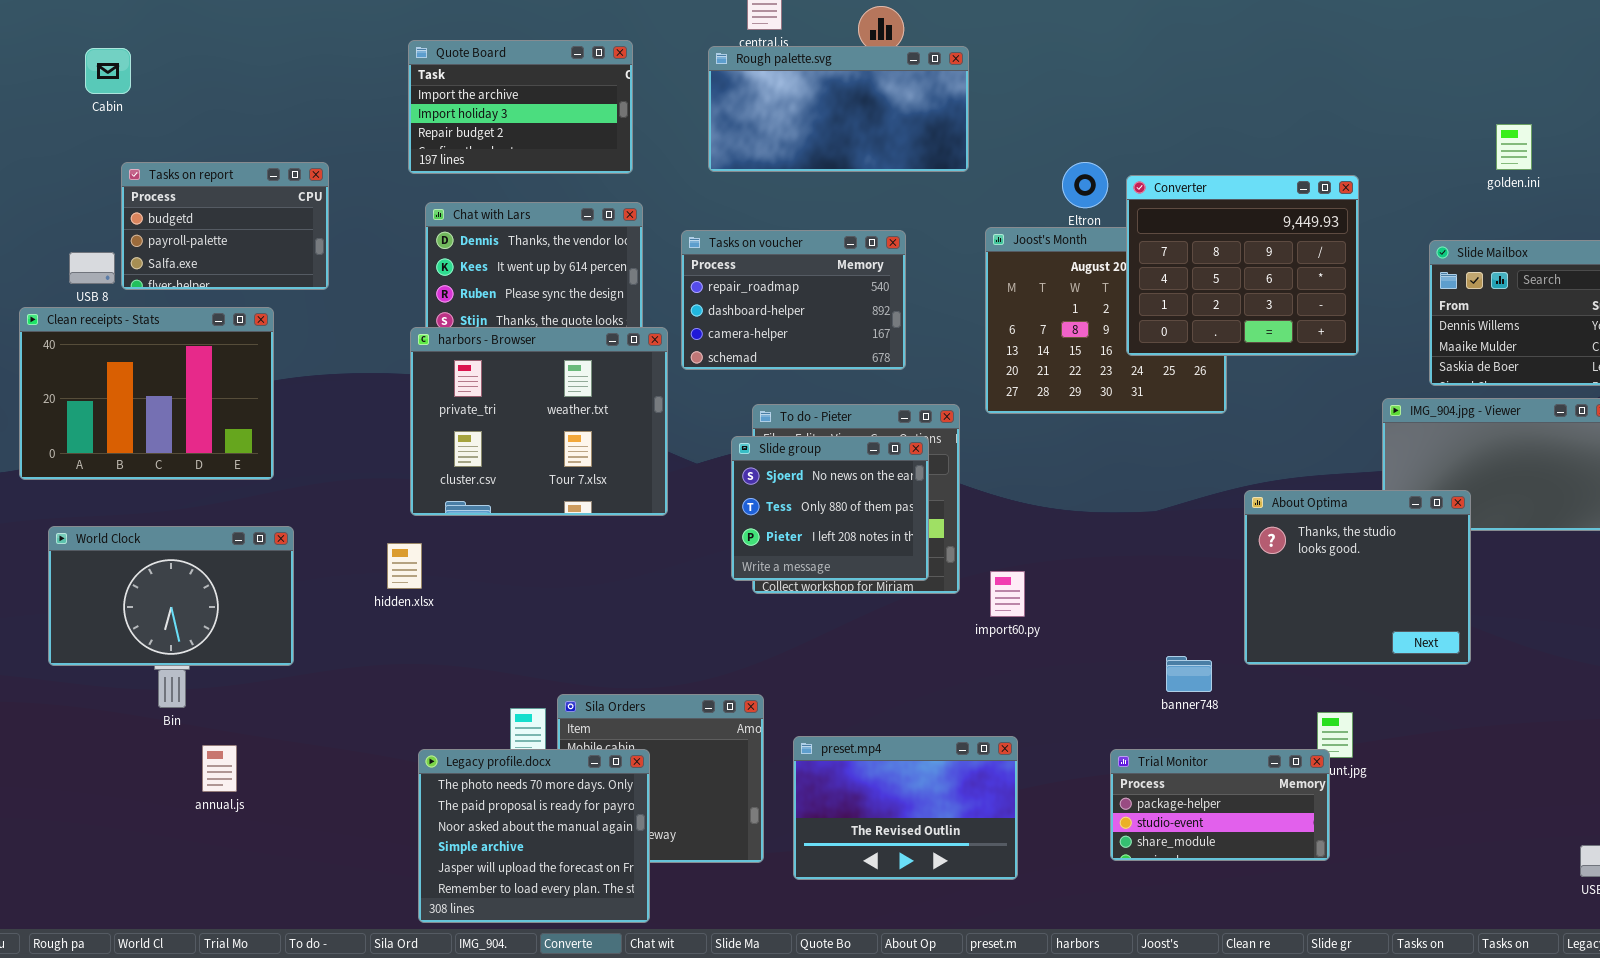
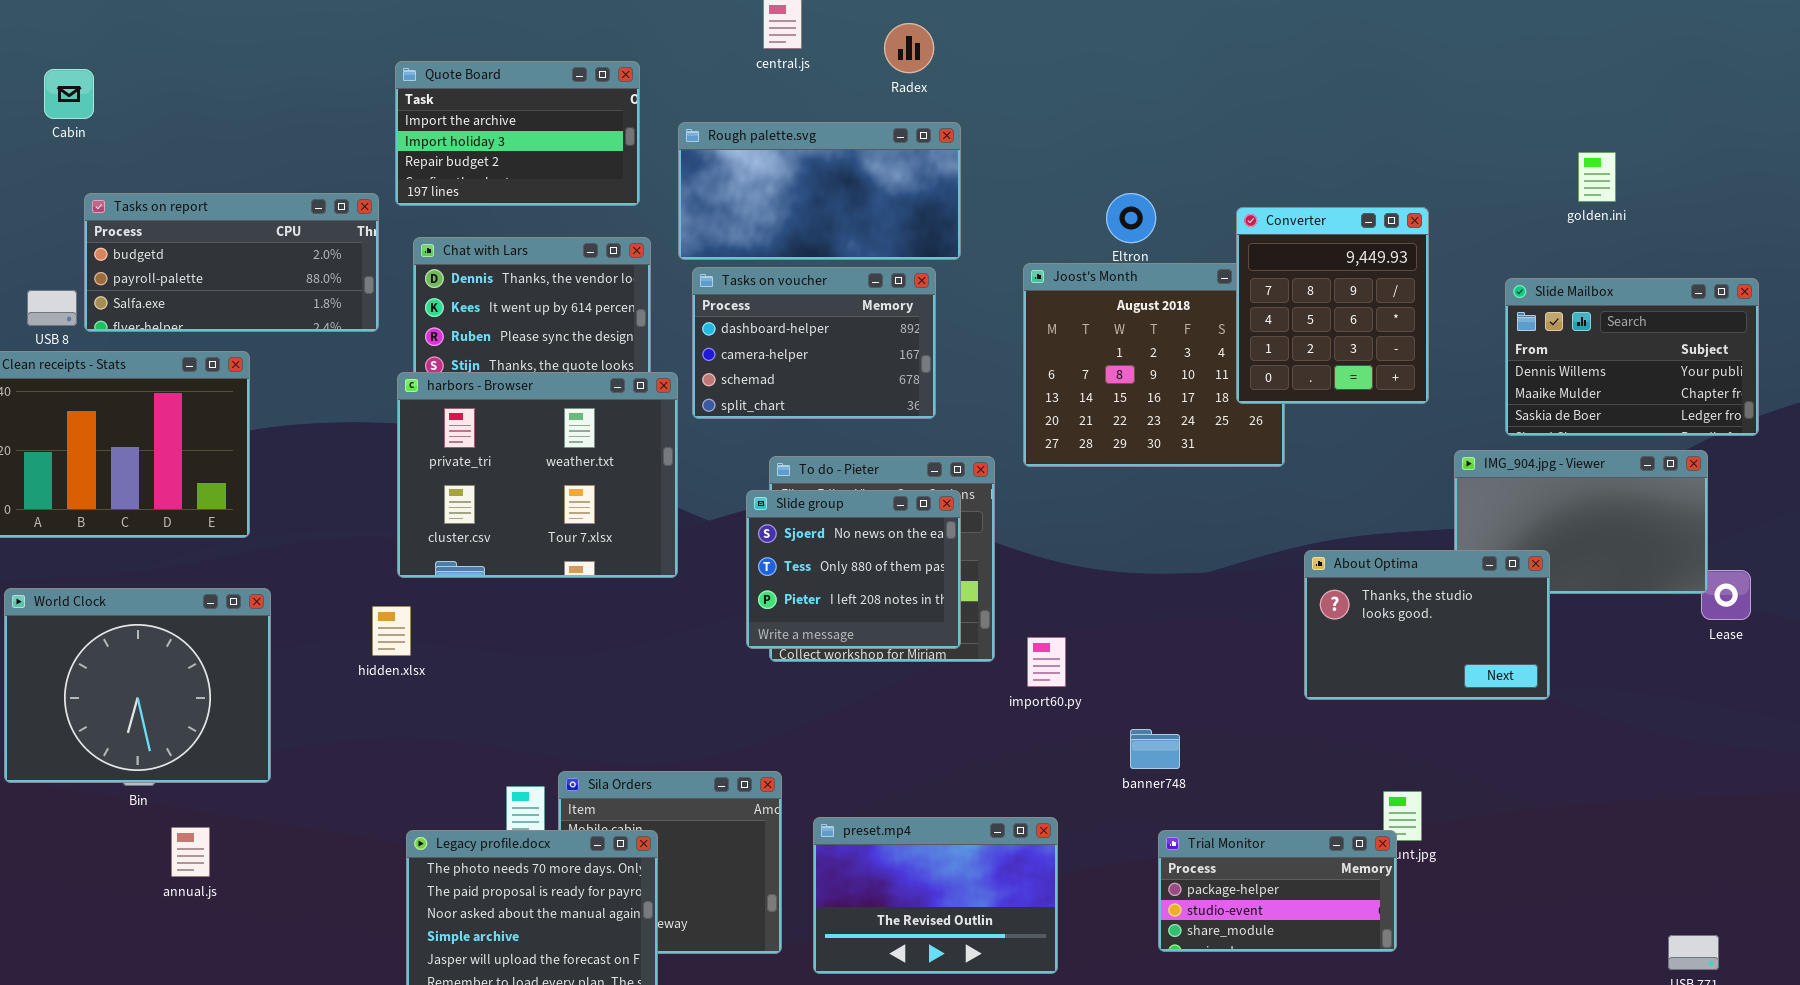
Rough palette.svg: [708,46,969,172] -> [678,122,961,260], moved
Tasks on report: [121,162,329,290] -> [84,193,379,332], resized
Converter: [1126,175,1359,356] -> [1236,207,1429,404], resized
Tasks on voucher: [681,230,906,370] -> [692,267,936,419], scrolled down 1 row
About Optima: [1244,490,1471,665] -> [1304,550,1550,700], resized
World Clock: [48,526,294,666] -> [4,588,271,783], resized
banner748: [1166,656,1212,692] -> [1130,729,1180,769], moved

